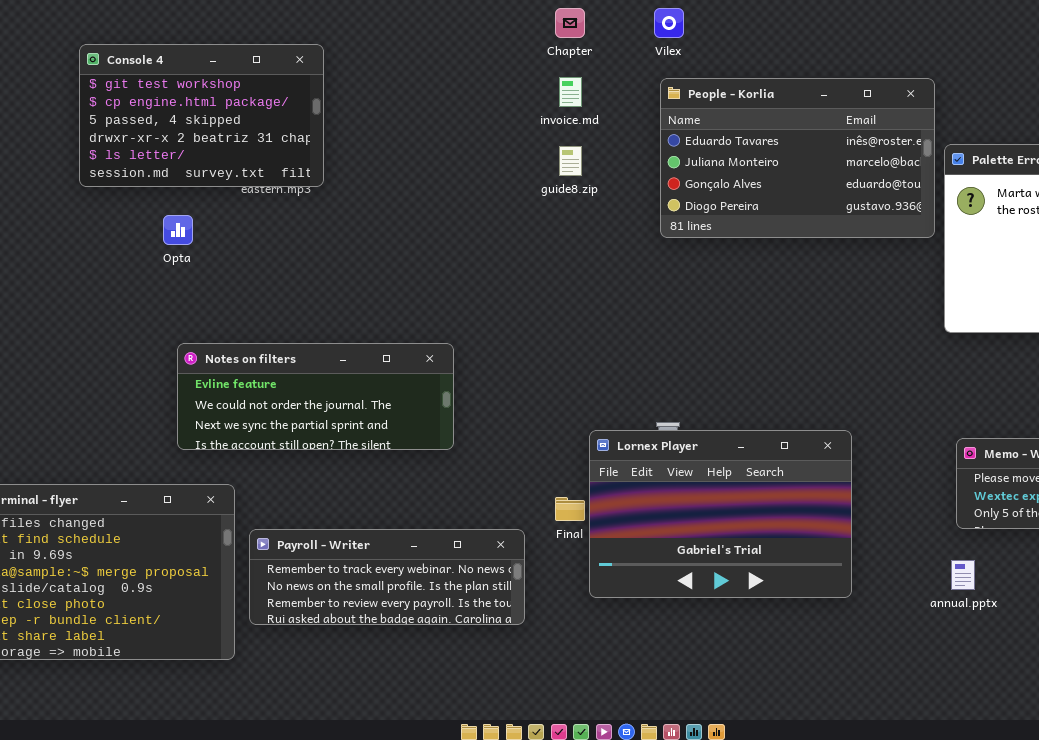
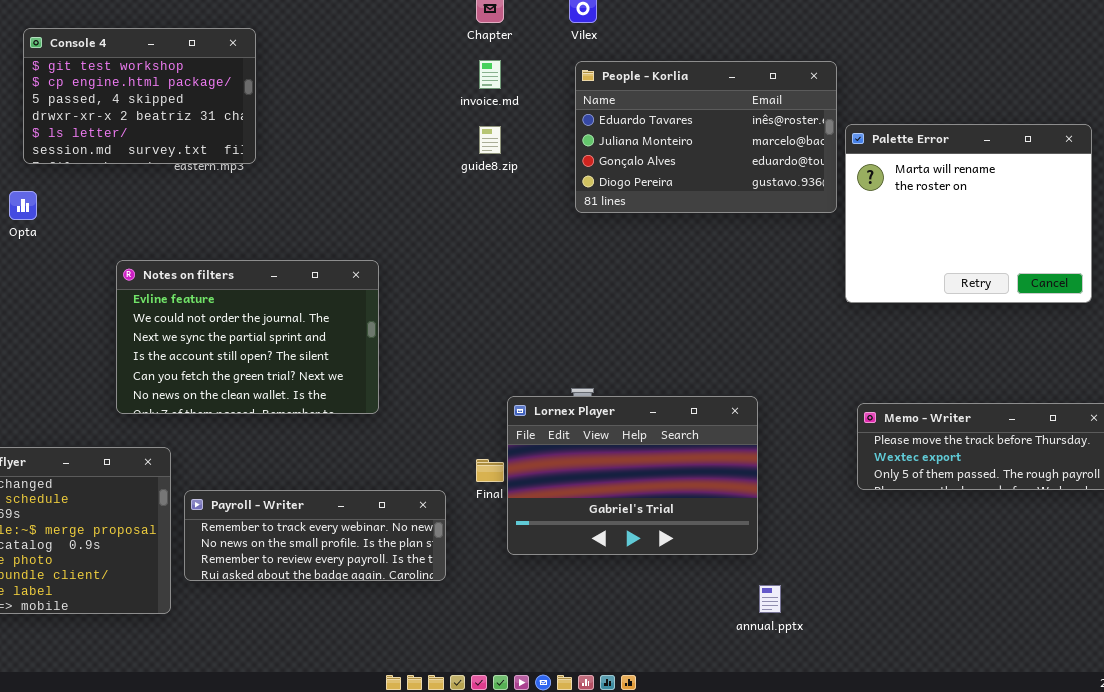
Opta: [163,215,193,245] -> [9,191,37,220], moved
Notes on filters: [177,343,454,450] -> [116,260,379,414], resized
annual.pptx: [951,560,975,590] -> [759,585,781,613], moved

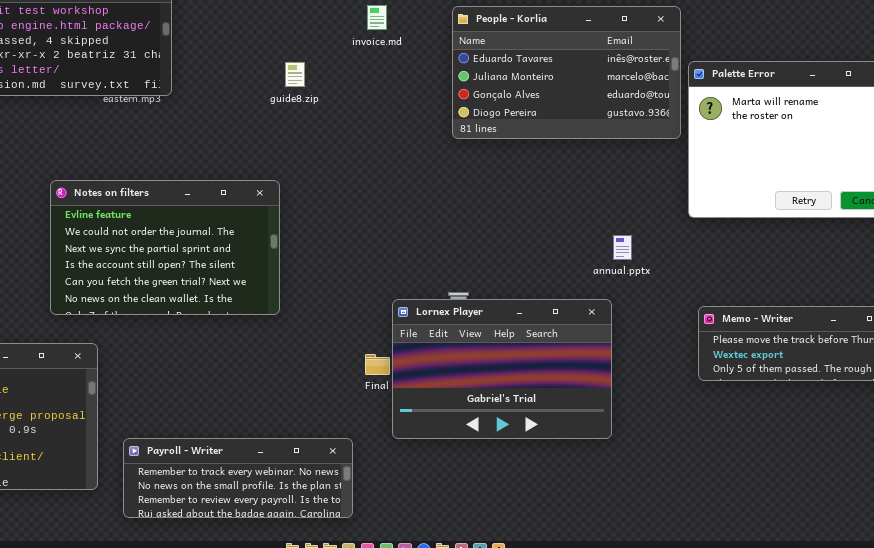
guide8.zip: [479,126,501,154] -> [285,62,305,87], moved
Payroll - Writer: [184,490,446,581] -> [123,438,353,518], moved
annual.pptx: [759,585,781,613] -> [613,235,632,260], moved

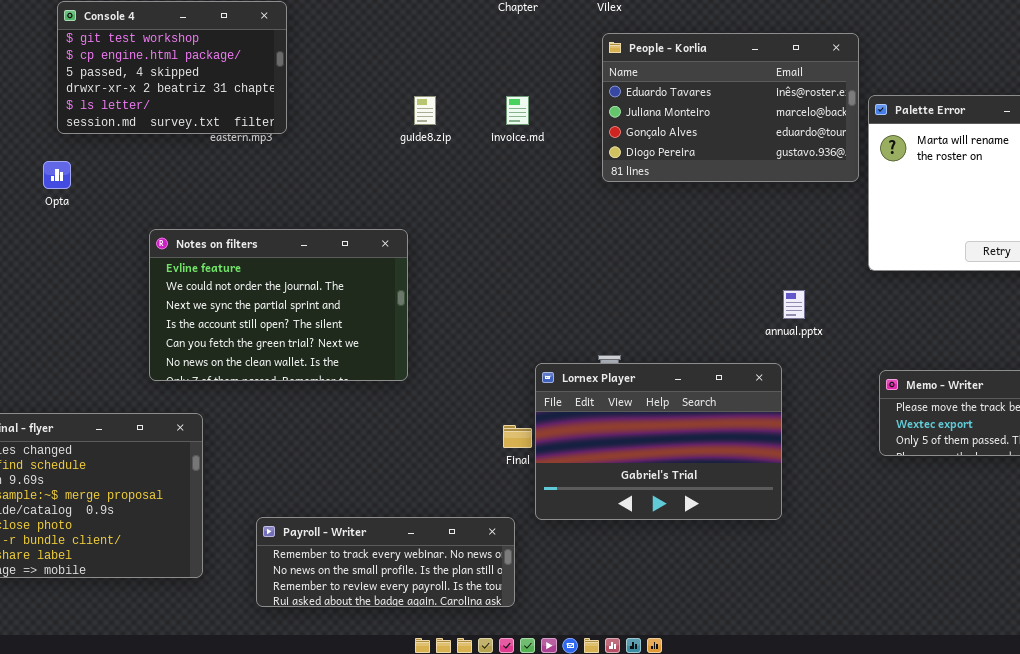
invoice.md: [367,5,387,30] -> [506,96,529,125], moved
Payroll - Writer: [123,438,353,518] -> [256,517,515,607], moved

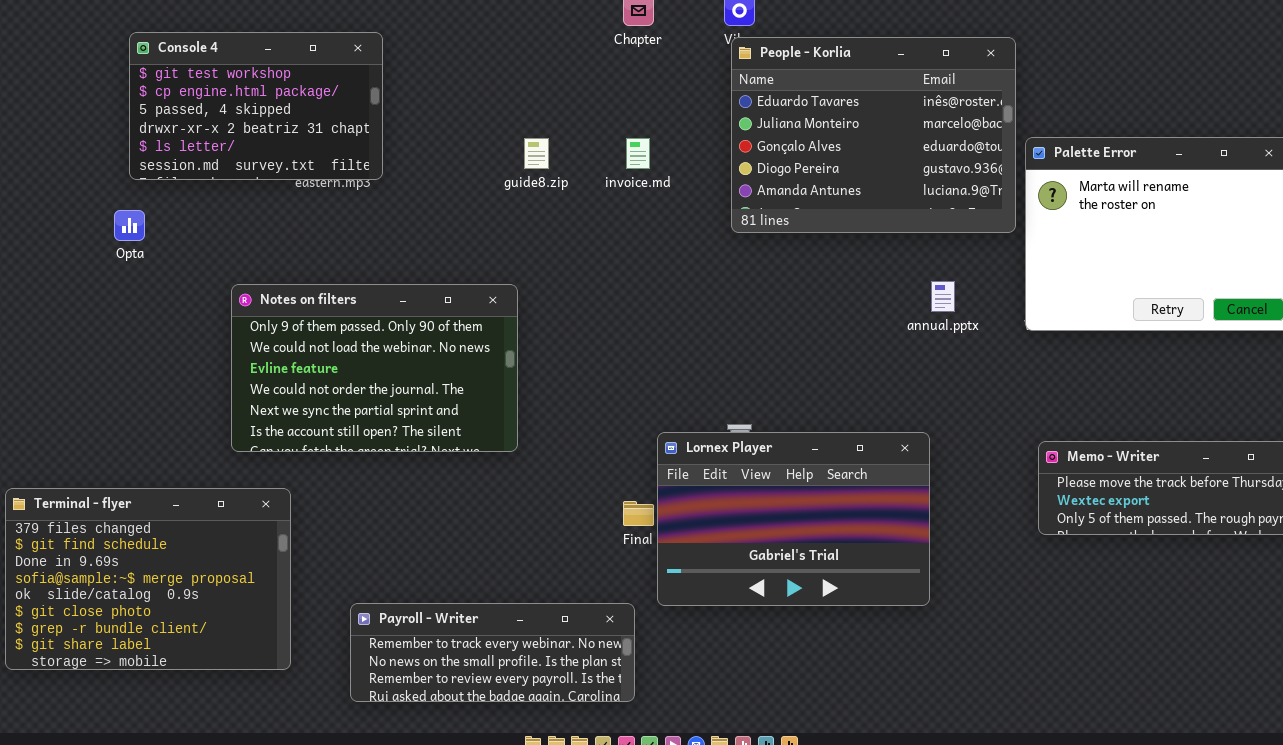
People - Korlia: [602,33,859,182] -> [731,37,1016,233], resized
Notes on filters: [149,229,408,381] -> [231,284,518,452], scrolled up 2 rows
annual.pptx: [783,290,805,319] -> [931,281,955,312], moved

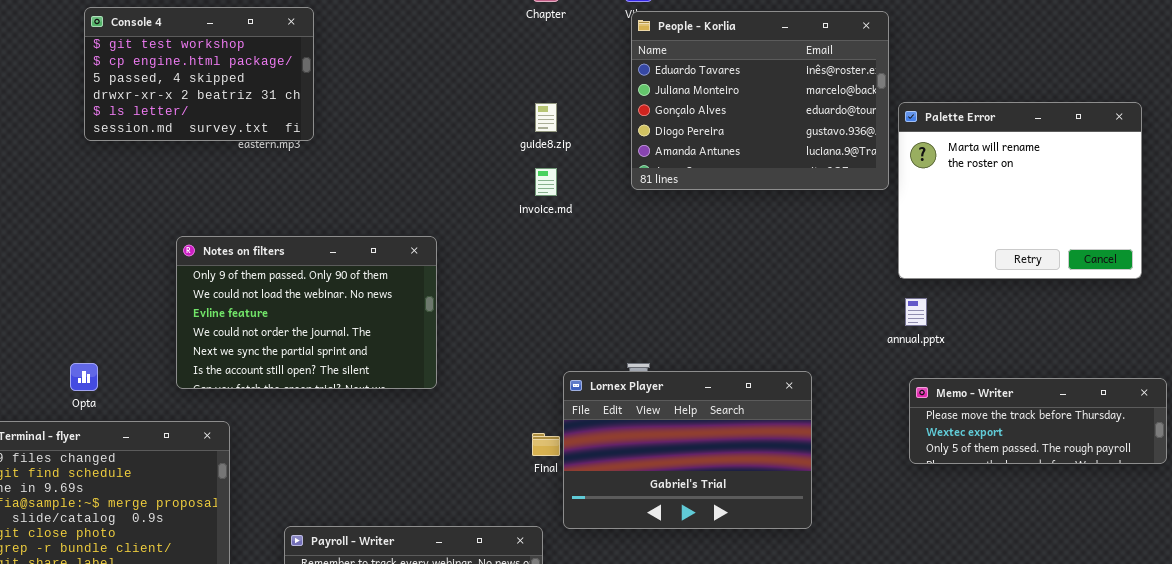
guide8.zip: [524,138,549,169] -> [535,103,557,132], moved
invoice.md: [626,138,650,169] -> [535,168,557,196], moved
Opta: [114,210,145,241] -> [70,363,98,391], moved
annual.pptx: [931,281,955,312] -> [905,298,927,326], moved

